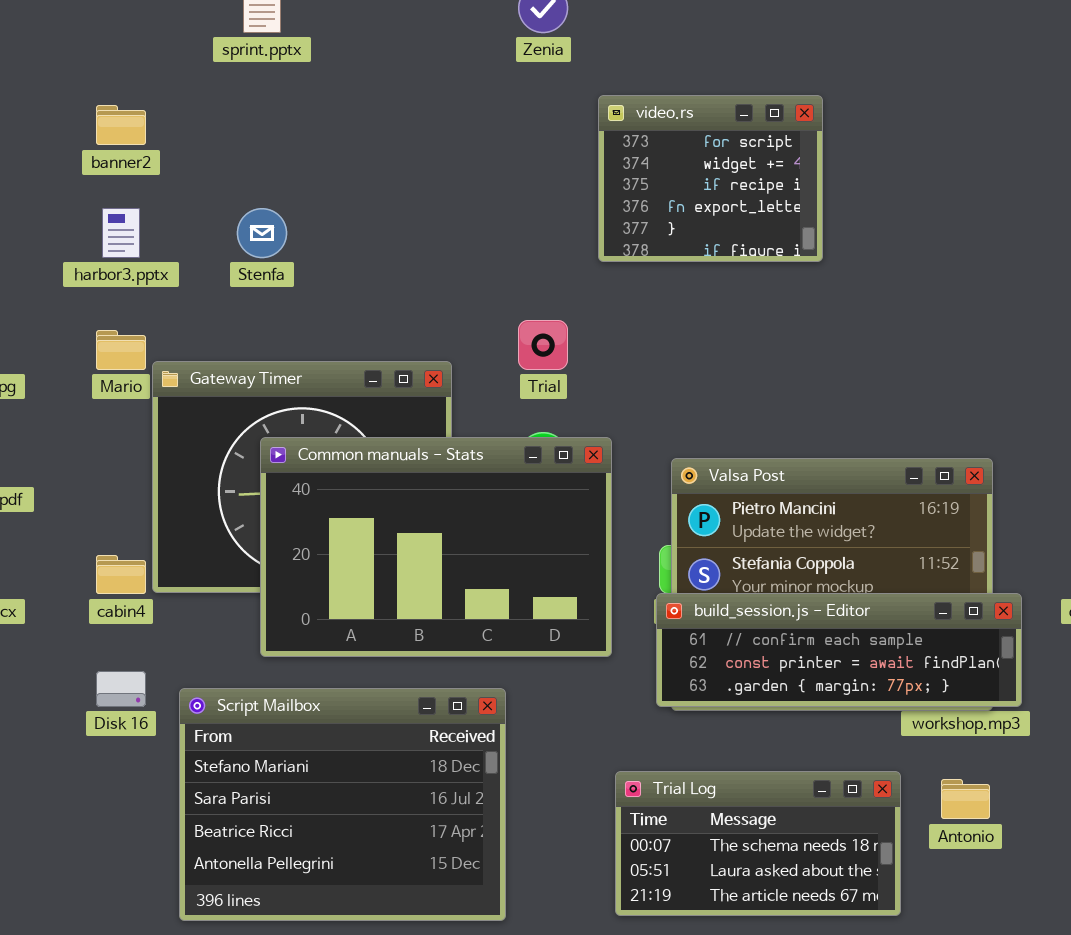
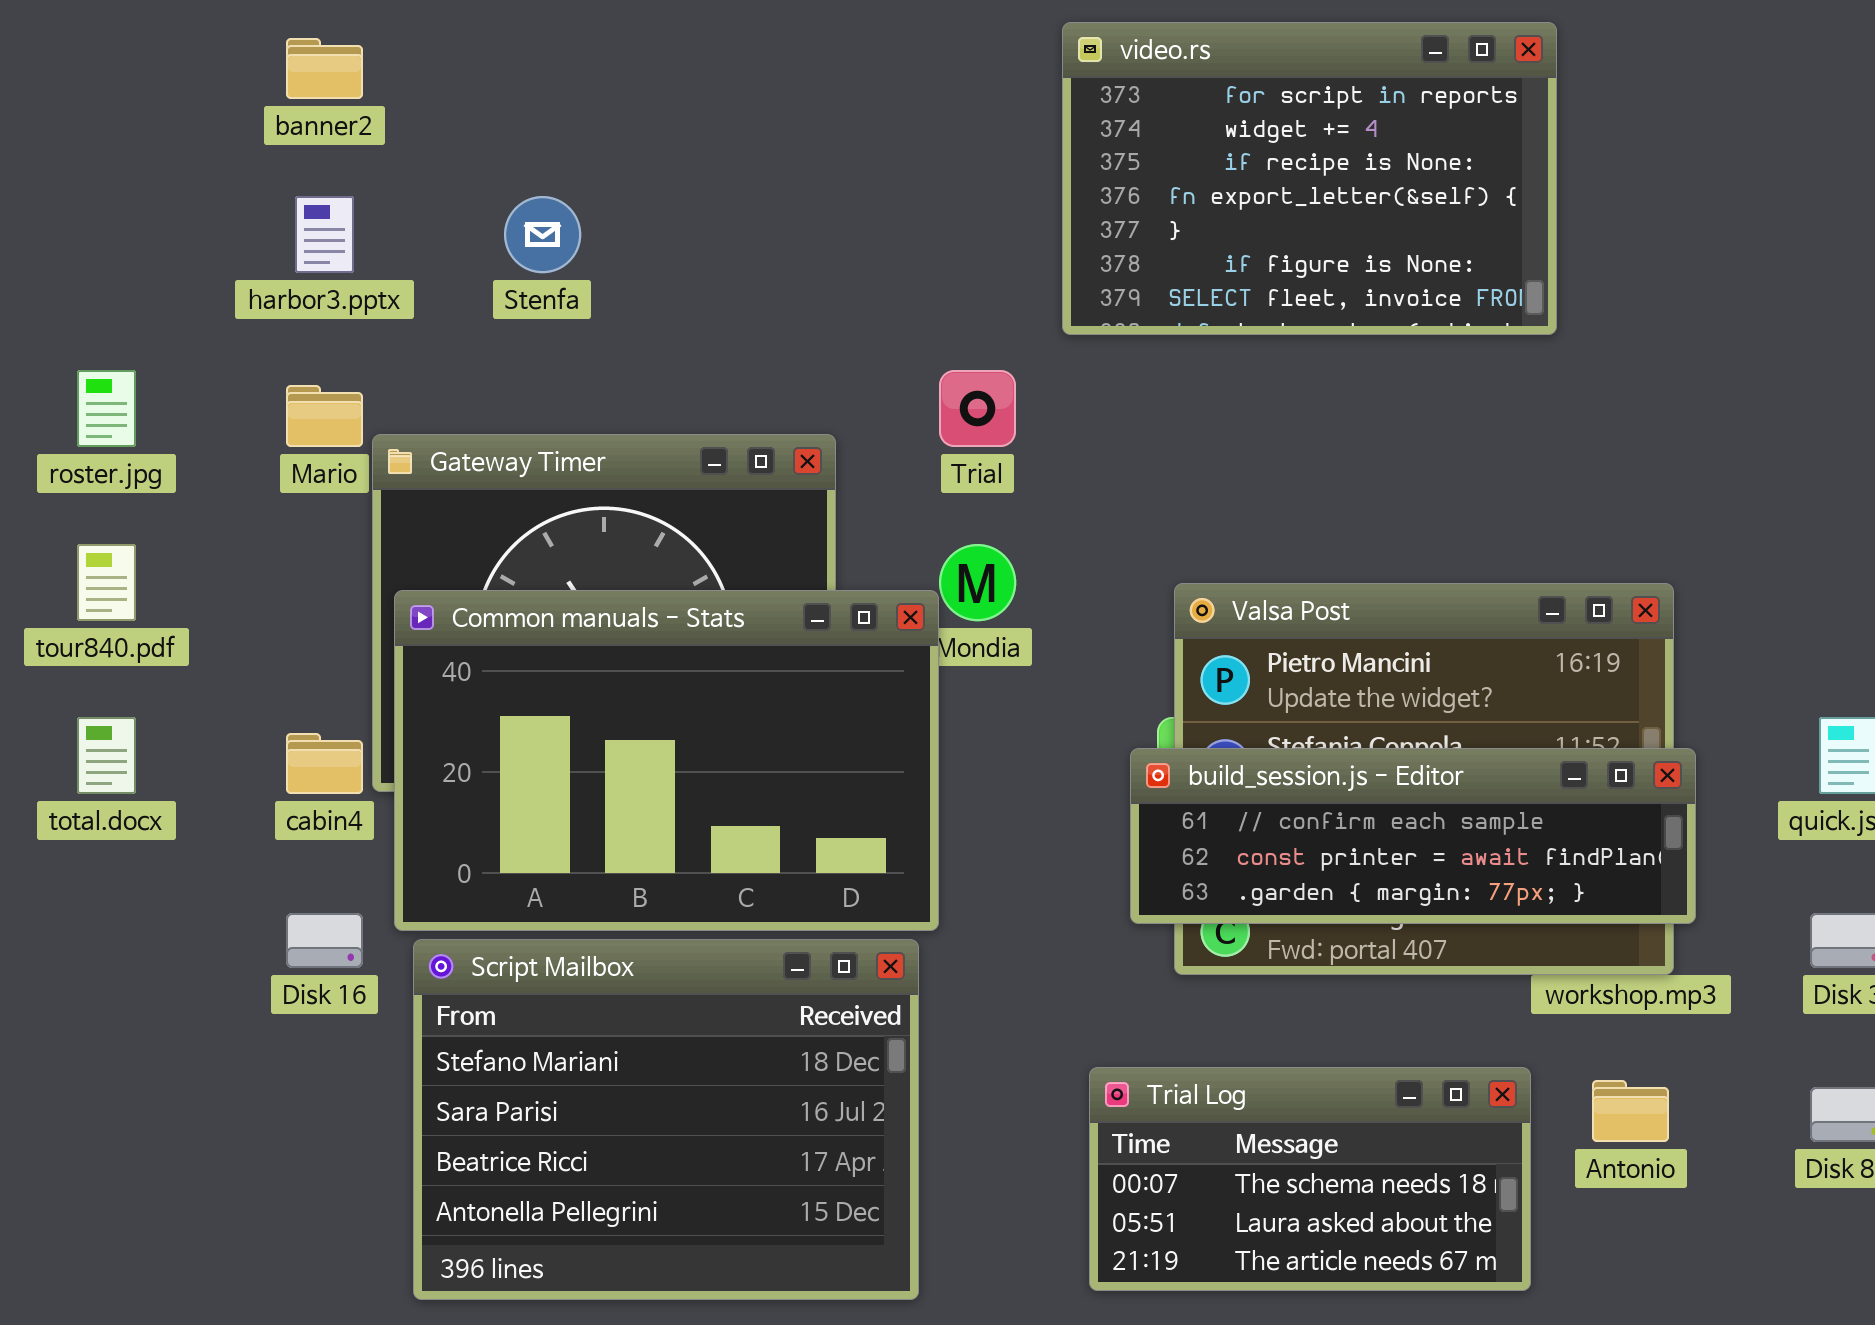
video.rs: [598,95,823,262] -> [1062,22,1557,335], resized
Common manuals - Stats: [260,437,612,657] -> [394,590,939,931], moved
build_session.js - Editor: [656,593,1022,707] -> [1130,748,1696,924], moved

